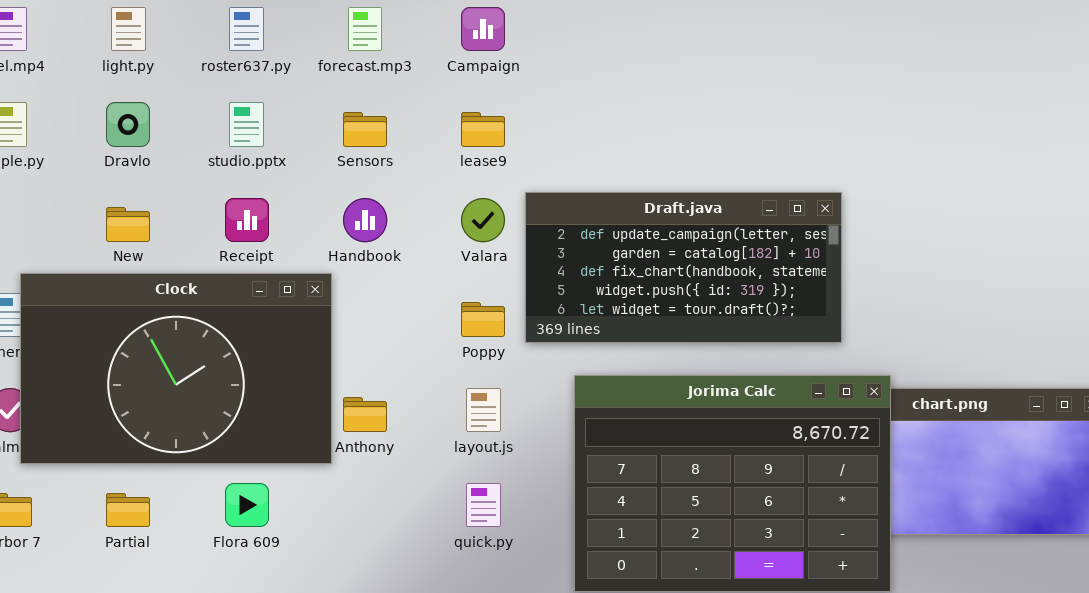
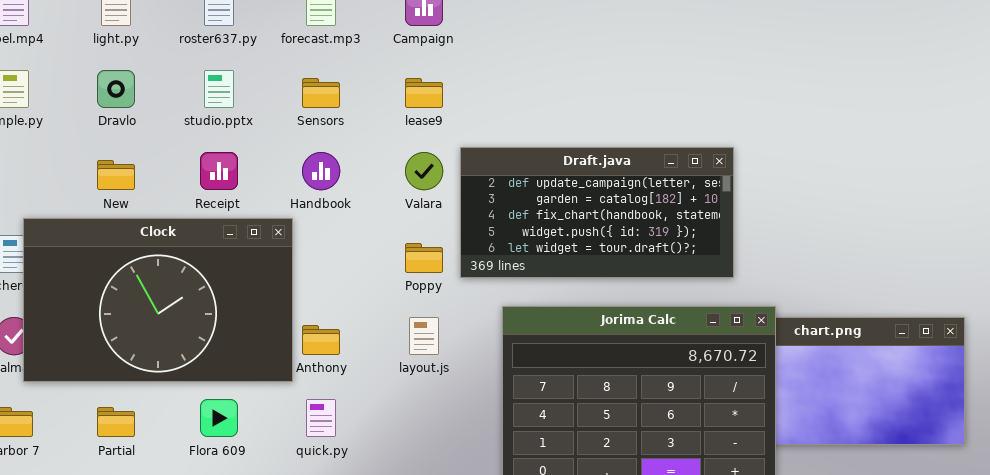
quick.py: [466,483,501,527] -> [306,399,336,437], moved

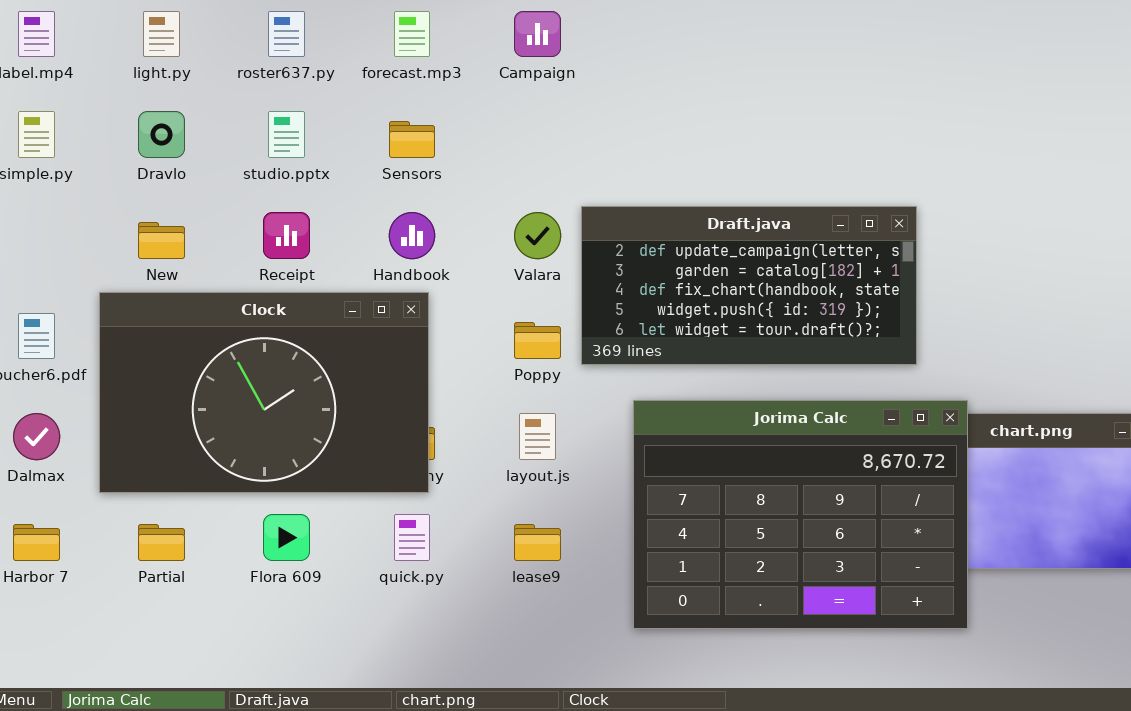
lease9: [405,78,443,108] -> [514,524,561,561], moved
Clock: [23,218,293,382] -> [99,292,429,493], moved

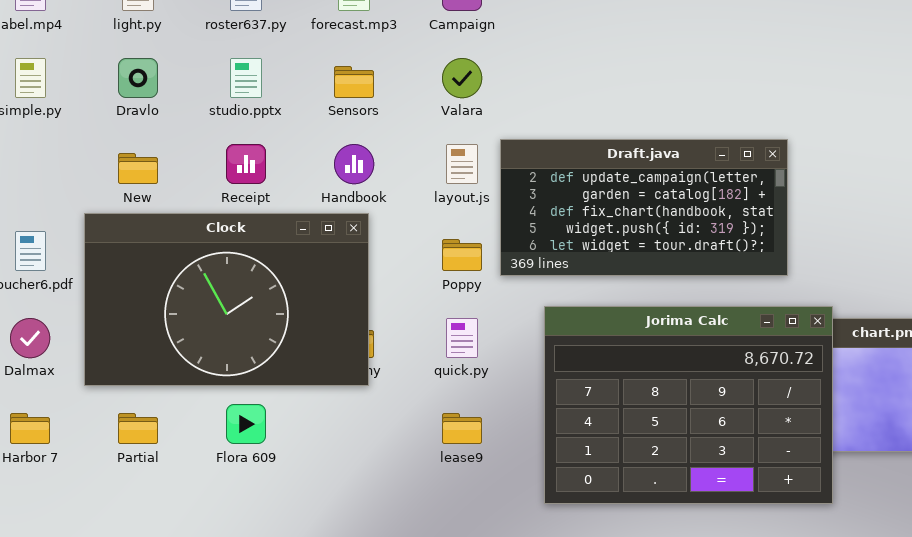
Valara: [514,212,561,259] -> [442,58,482,98], moved
layout.js: [519,413,556,460] -> [446,144,478,184], moved
quick.py: [394,514,430,561] -> [446,318,478,358], moved

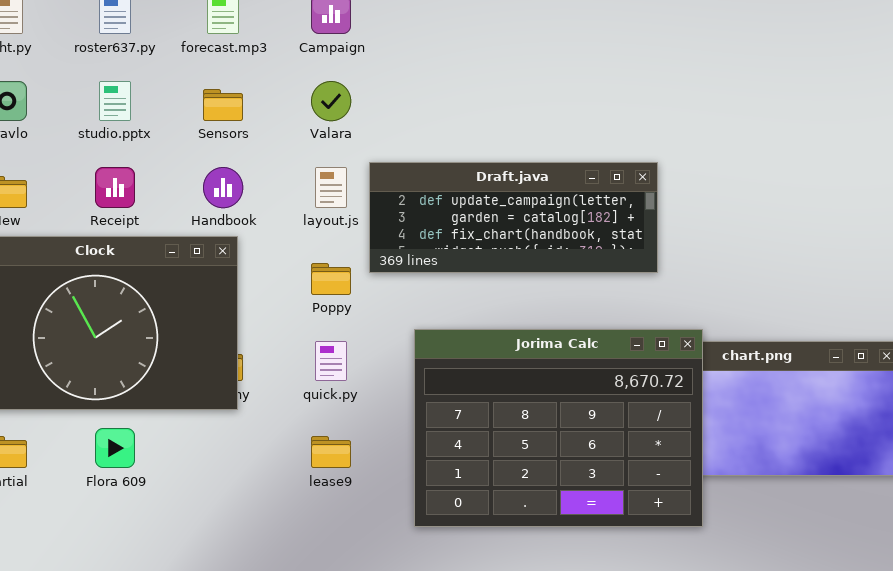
Draft.java: [500,139,788,276] -> [369,162,658,273], resized

